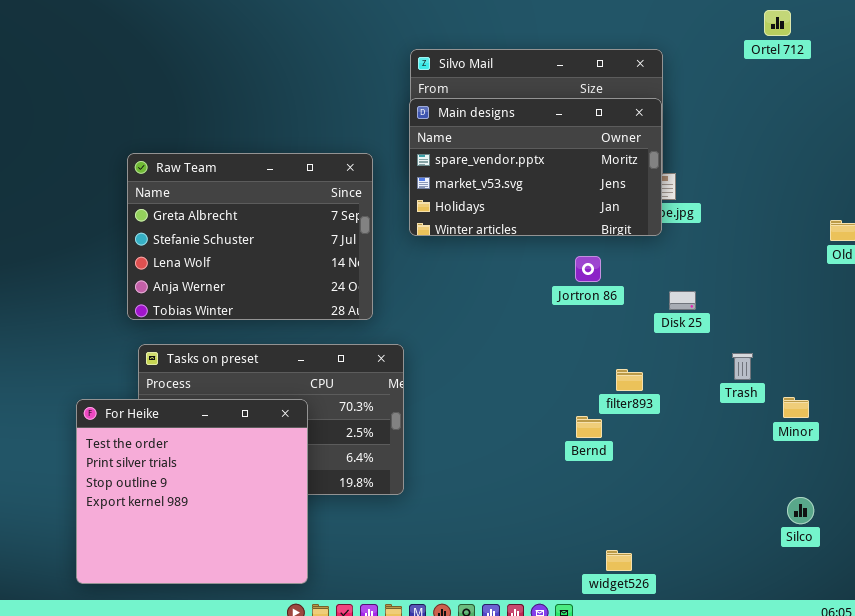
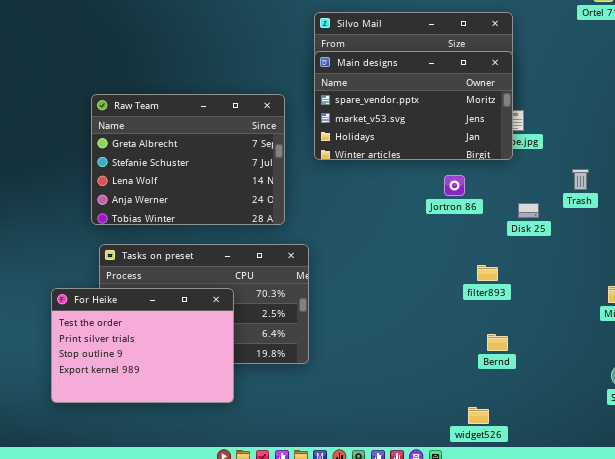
Trash: [732,353,753,380] -> [572,169,589,190], moved
For Heike: [76,399,308,584] -> [51,288,234,403], resized
Bernd: [576,416,602,438] -> [487,334,508,351], moved

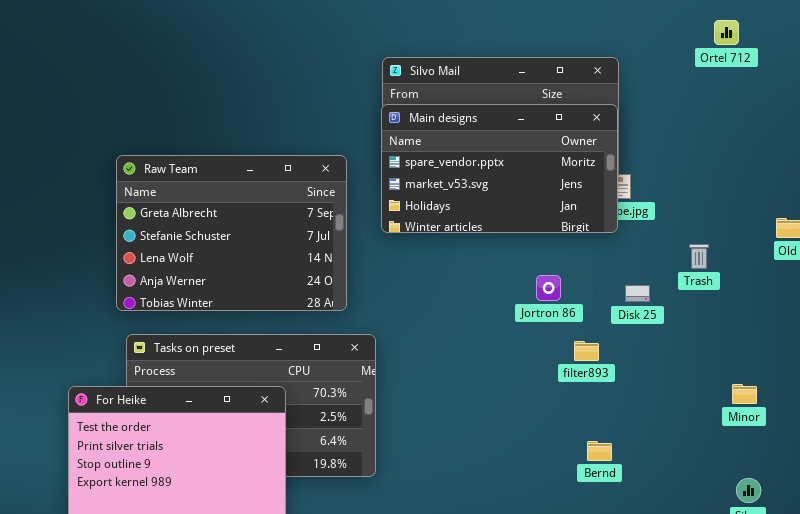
Jortron 86: [444,175,465,196] -> [536,275,561,301], moved
filter893: [477,265,498,281] -> [574,341,599,361], moved

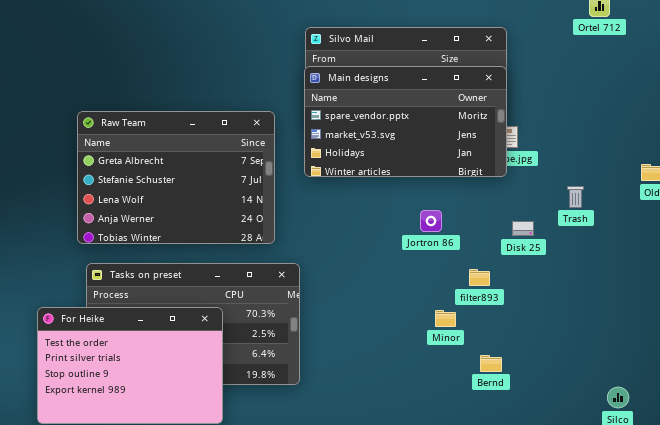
Jortron 86: [536,275,561,301] -> [420,210,442,232], moved
Minor: [732,384,757,404] -> [435,310,456,327], moved

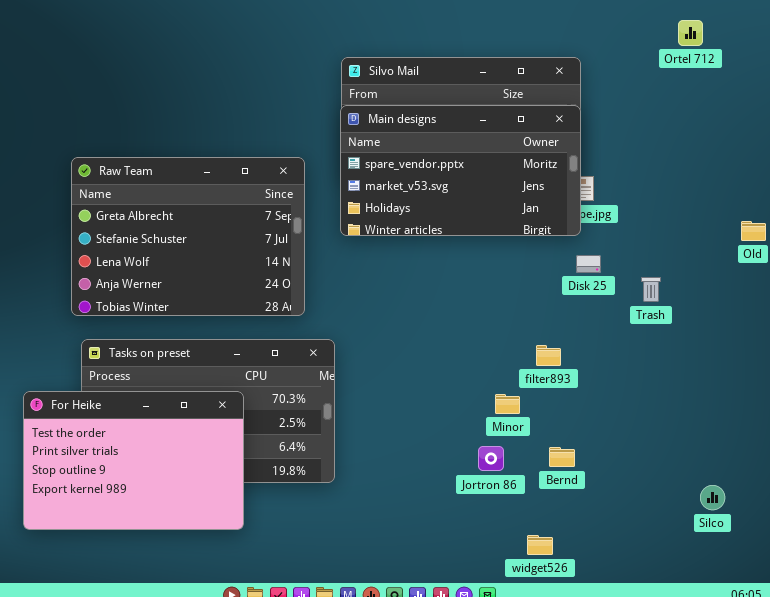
Trash: [567,186,584,208] -> [641,277,661,302], moved
Jortron 86: [420,210,442,232] -> [478,446,504,471], moved
Disk 25: [512,221,534,236] -> [576,255,601,273], moved

